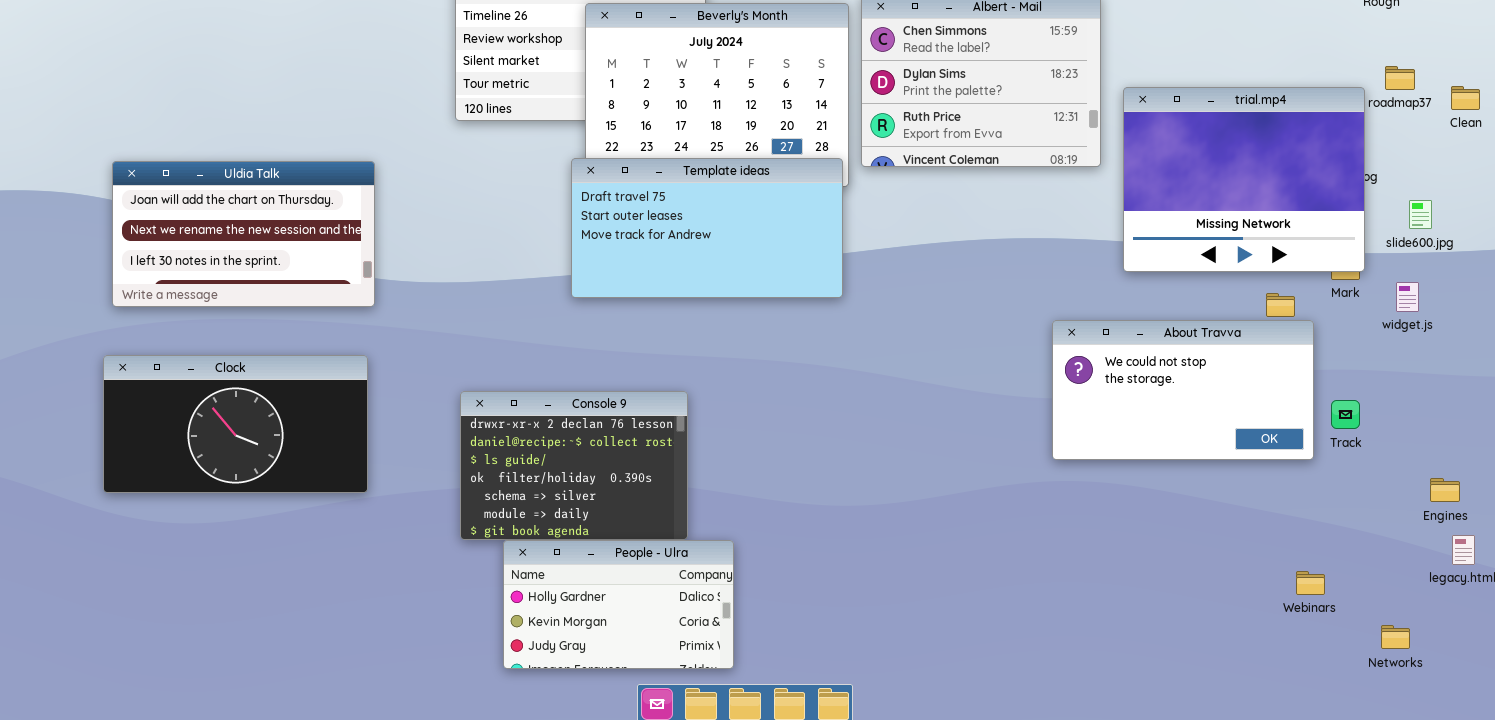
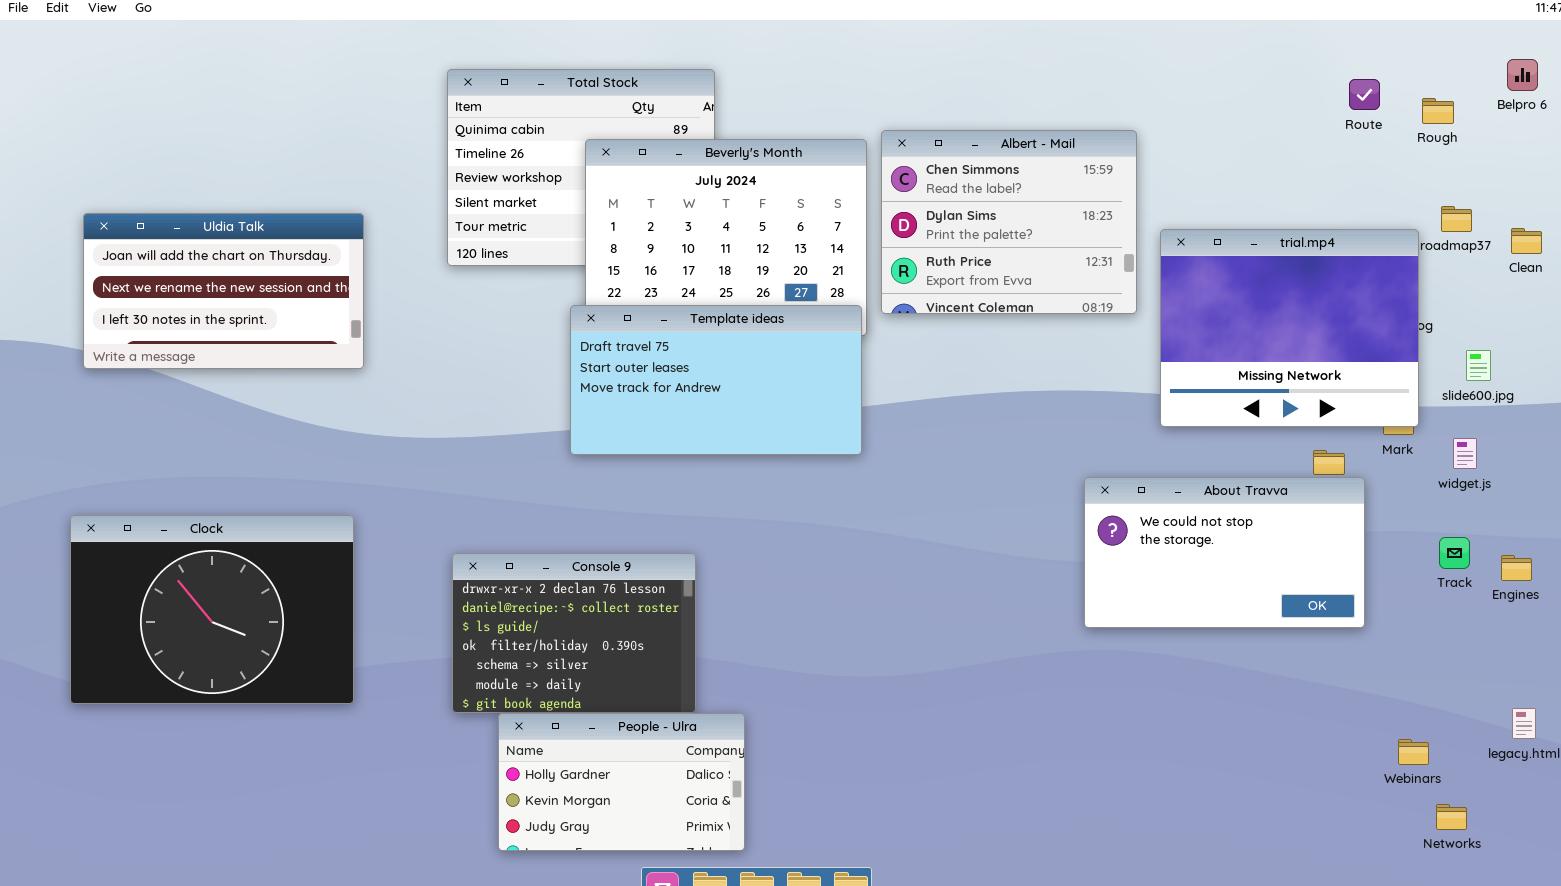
Uldia Talk: [112,161,375,307] -> [83,213,364,369], moved
Clock: [103,355,368,493] -> [70,515,354,704], resized
Track: [1331,400,1360,429] -> [1439,537,1470,569], moved
Engines: [1430,478,1460,502] -> [1501,555,1532,581], moved
Webinars: [1296,571,1325,595] -> [1398,739,1429,765], moved

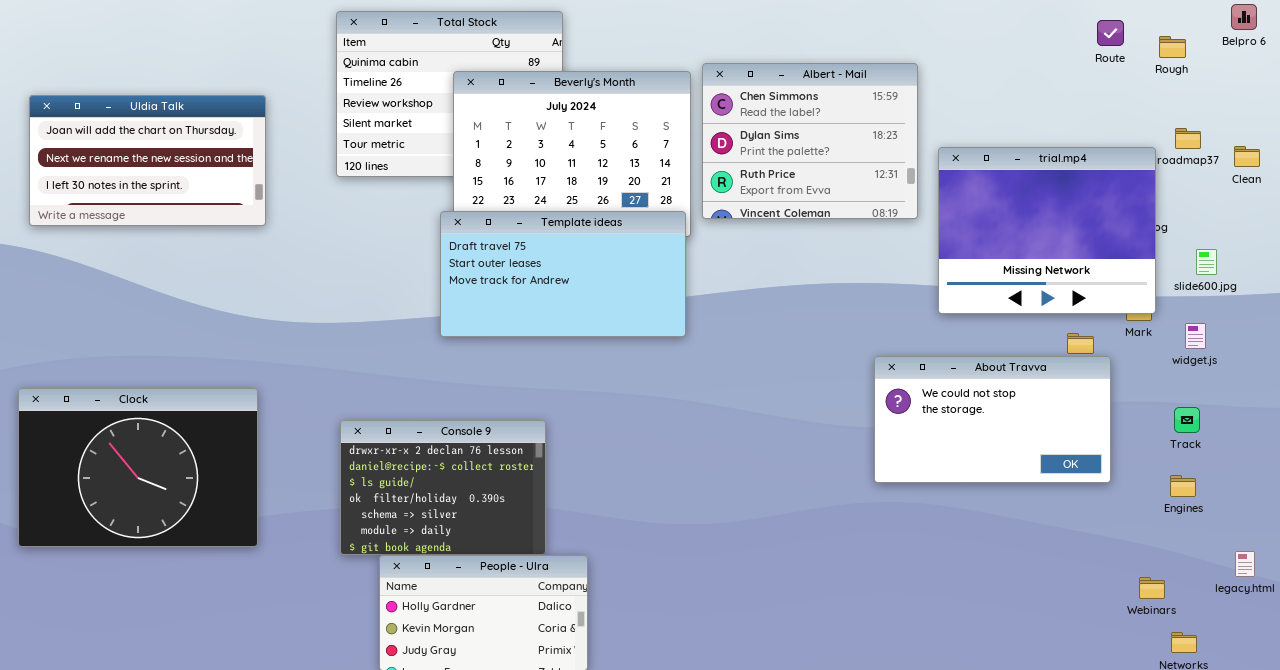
Uldia Talk: [83,213,364,369] -> [29,95,266,226], moved
Engines: [1501,555,1532,581] -> [1170,475,1196,497], moved

